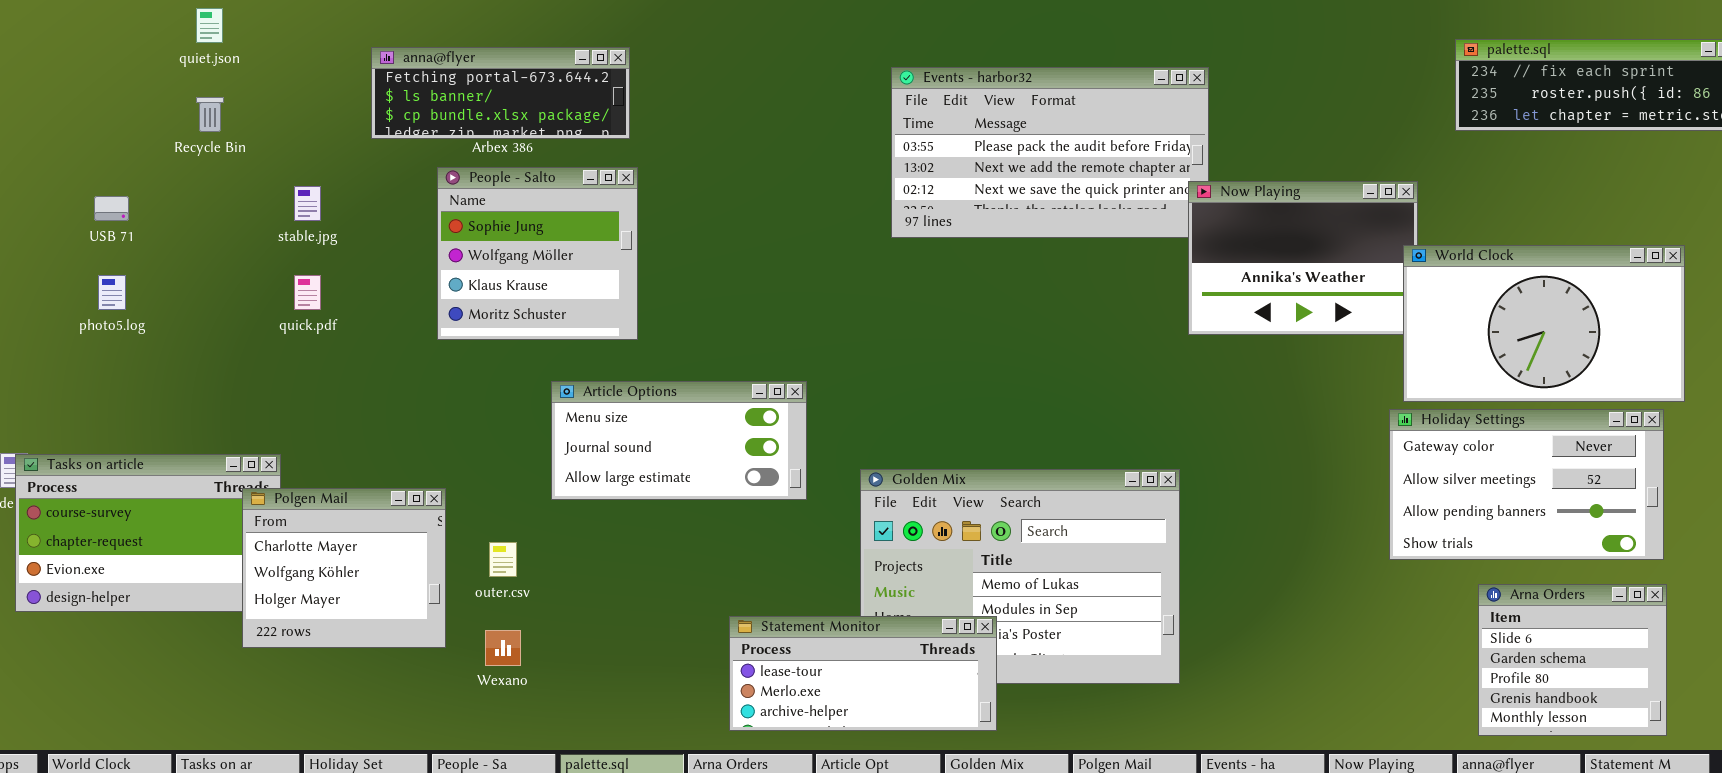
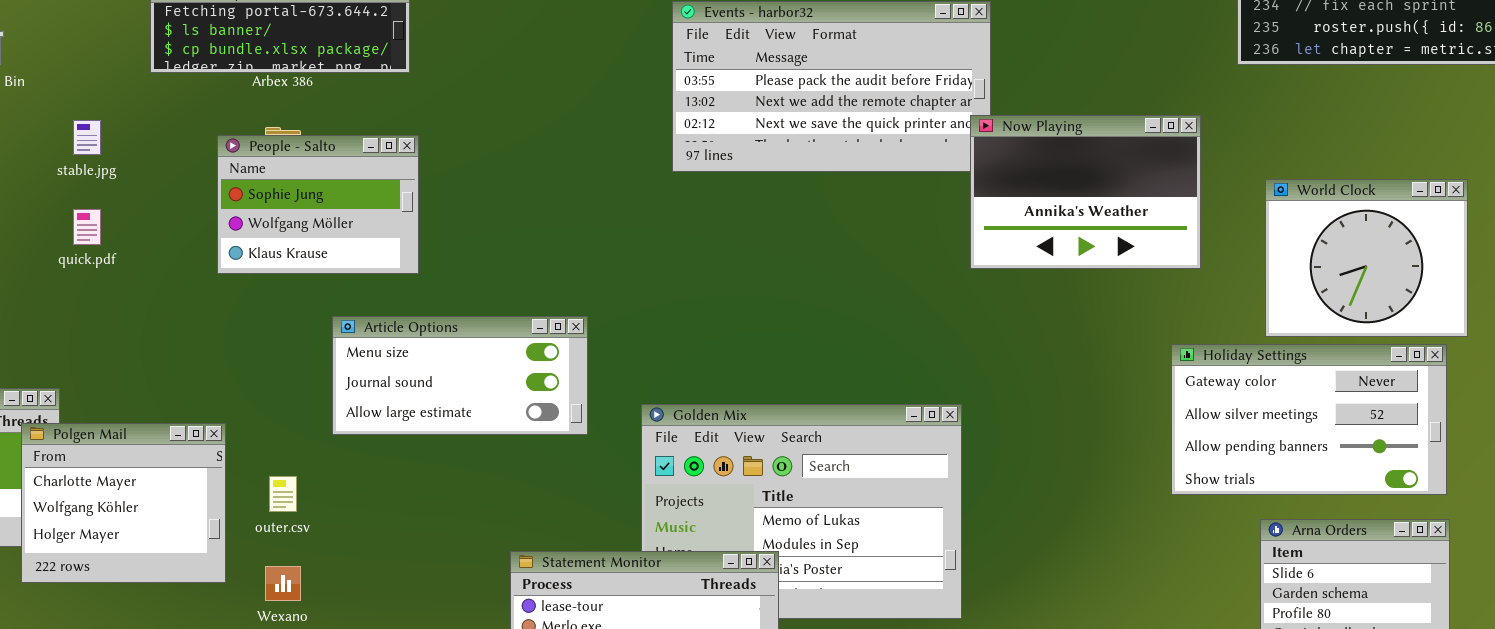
People - Salto: [437,167,638,340] -> [217,135,419,274], resized
World Clock: [1403,245,1685,402] -> [1265,179,1468,337], resized

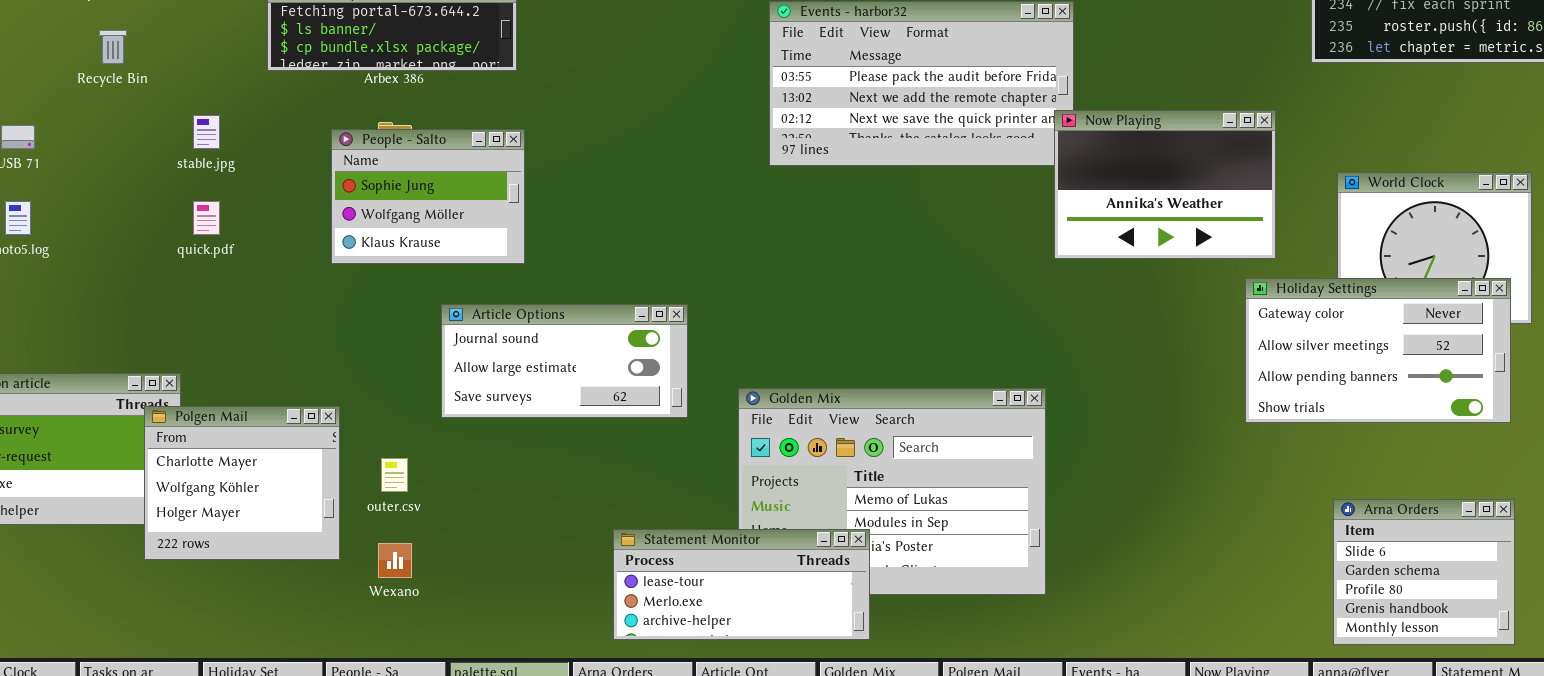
Article Options: [332,316,588,435] -> [441,304,688,418], scrolled down 1 row
Holiday Settings: [1171,344,1447,495] -> [1245,278,1511,423], moved

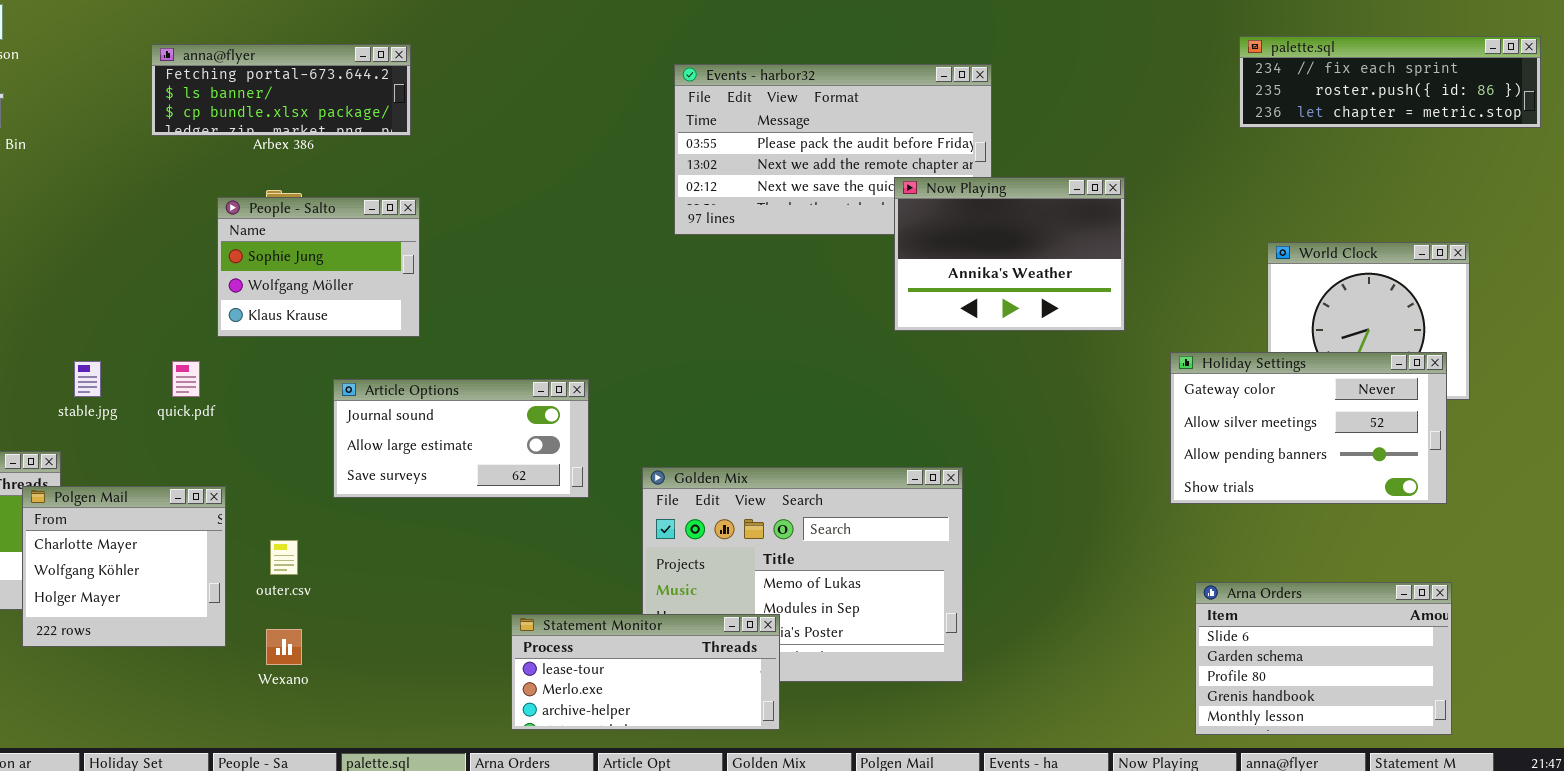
Now Playing: [1054,110,1276,259] -> [894,177,1125,331], moved
stable.jpg: [193,115,220,149] -> [74,361,101,397], moved
quick.pdf: [193,201,220,235] -> [172,361,200,397], moved
Arna Orders: [1333,499,1515,645] -> [1195,582,1452,735], resized

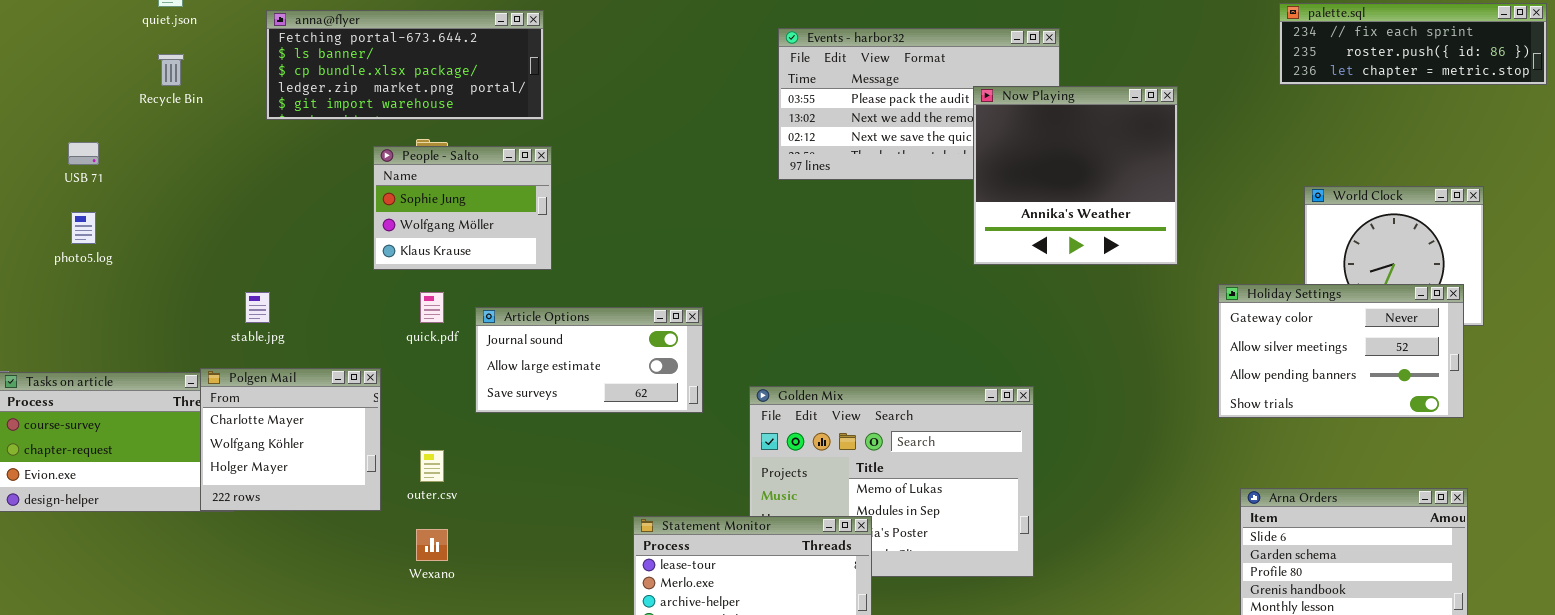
anna@flyer: [151,44,411,136] -> [266,10,544,120], resized
Now Playing: [894,177,1125,331] -> [973,86,1178,265], resized
quick.pdf: [172,361,200,397] -> [420,292,444,323], moved
Polgen Mail: [22,486,226,647] -> [200,368,381,511], moved

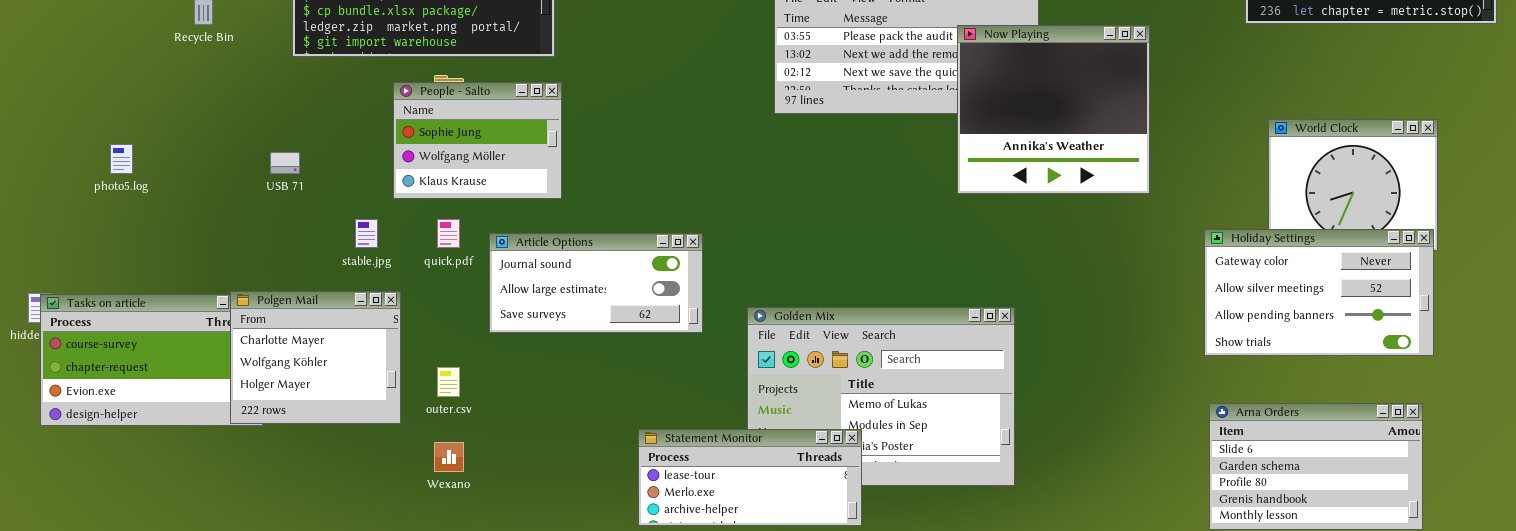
USB 71: [68,142,99,165] -> [270,152,300,174], moved
Holiday Settings: [1218,284,1464,418] -> [1204,229,1434,356], moved
stable.jpg: [245,292,270,323] -> [355,219,378,248], moved

